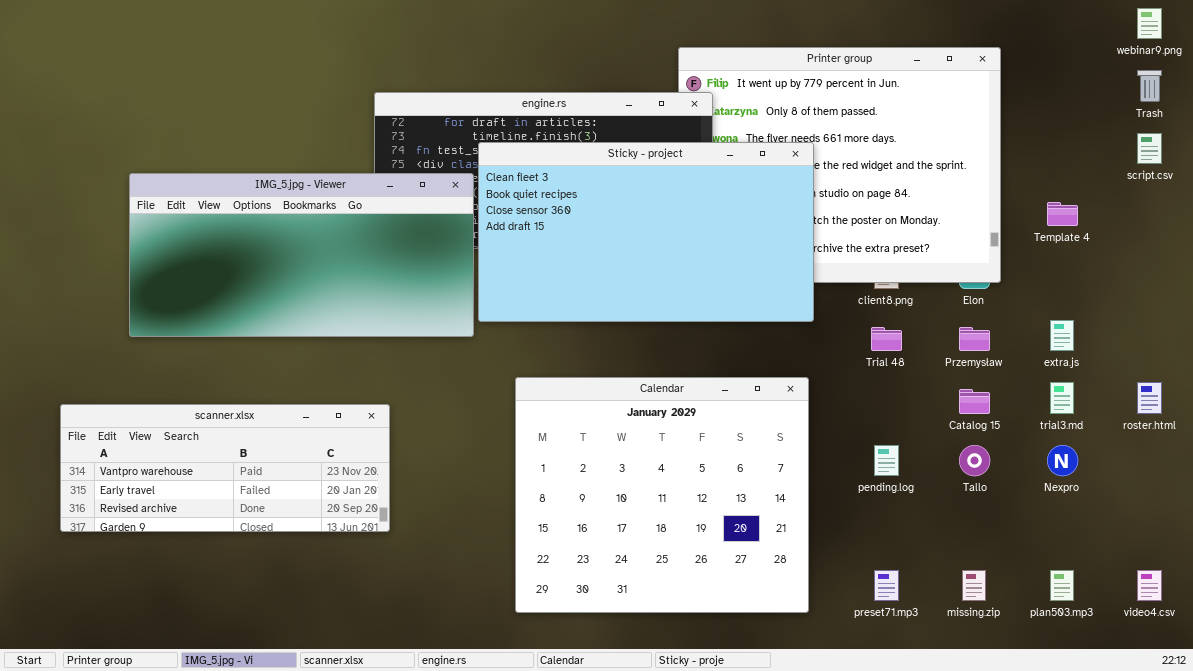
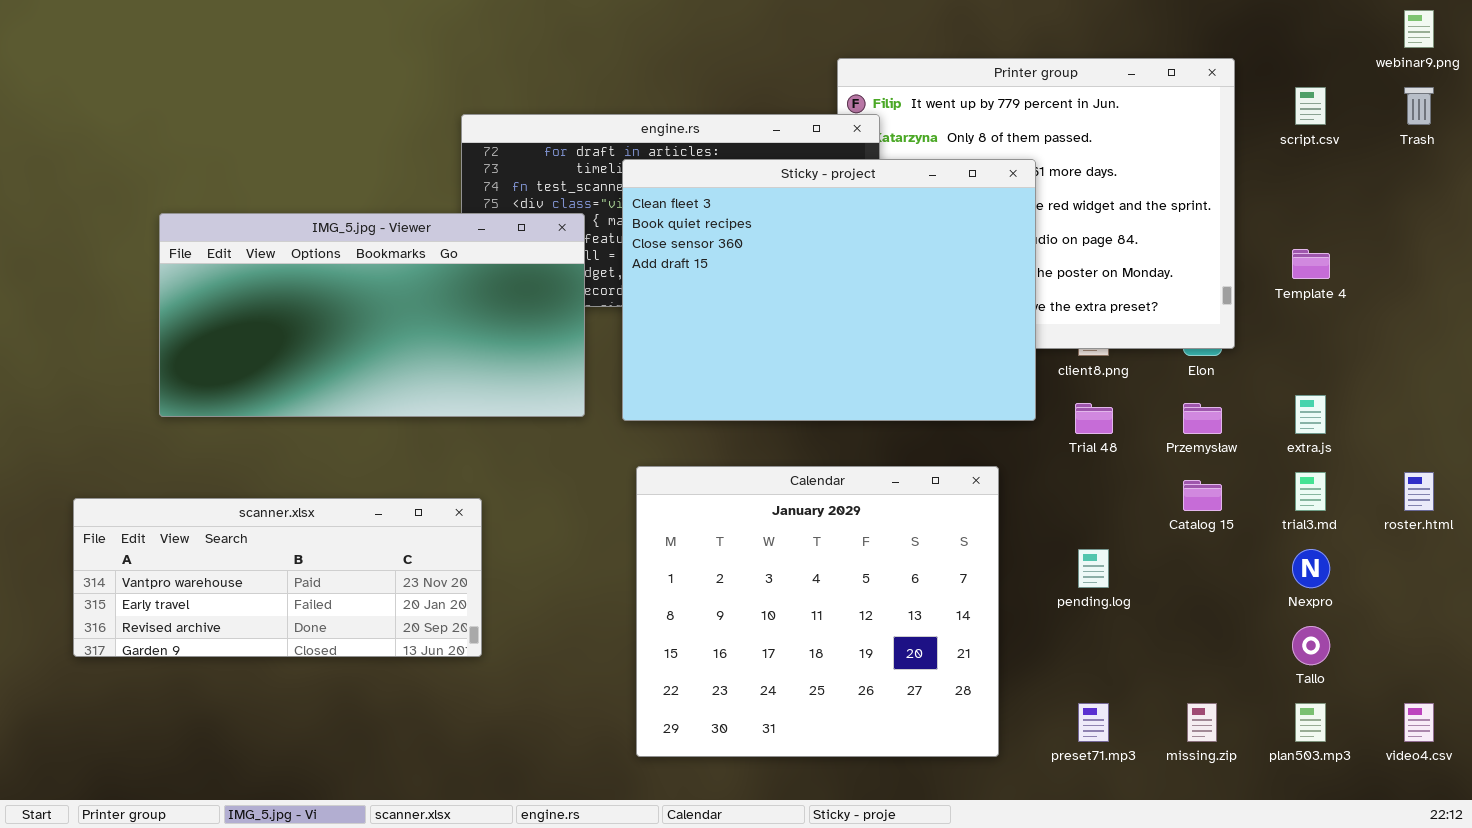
script.csv: [1137,133,1162,164] -> [1295,87,1326,125], moved
Sticky - project: [478,142,814,322] -> [622,159,1036,421], moved, resized
Tallo: [959,445,990,476] -> [1292,626,1330,665], moved

